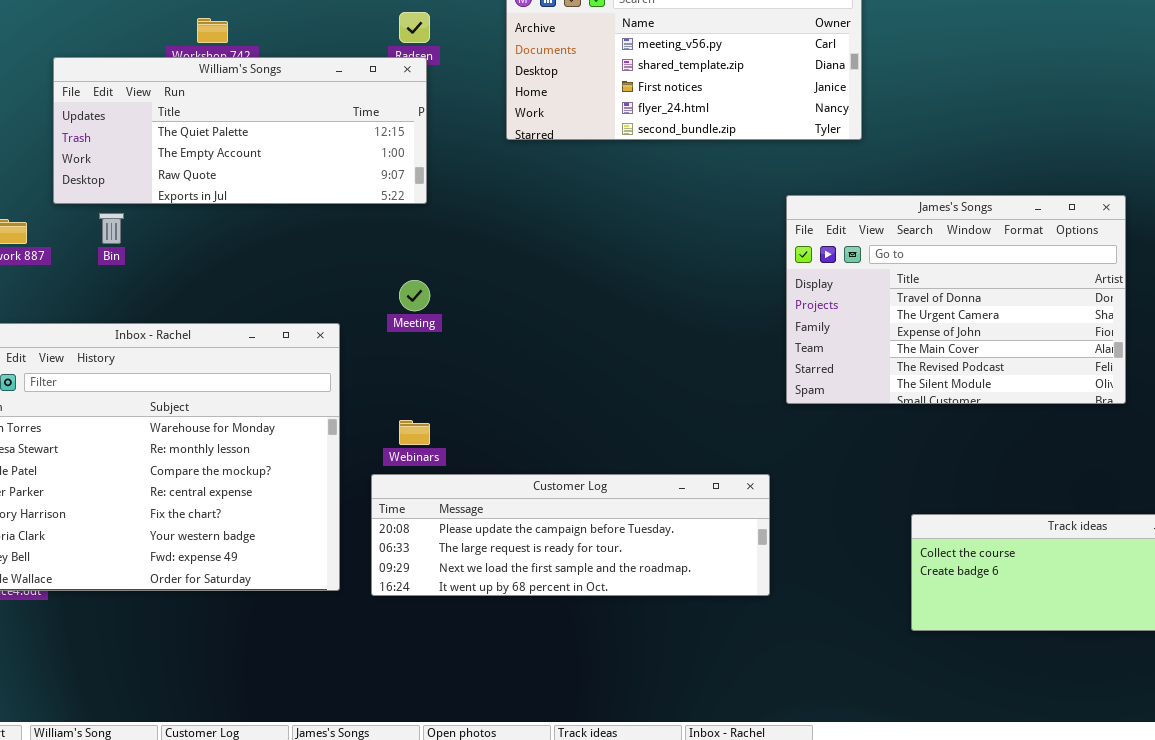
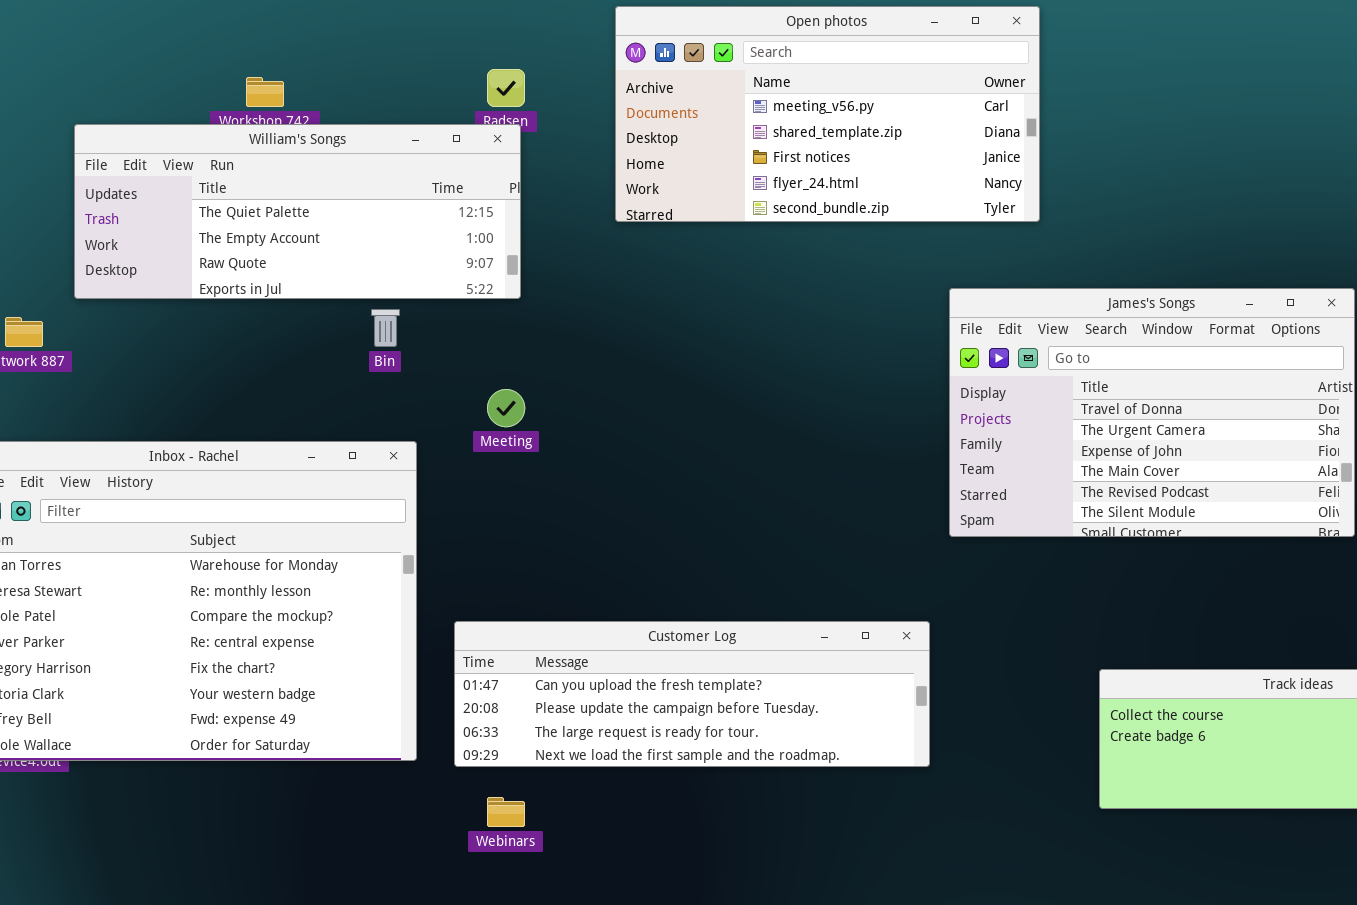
Bin: [99,213,124,244] -> [371,309,400,347], moved
Webinars: [399,420,430,445] -> [487,797,525,827], moved
Customer Log: [371,474,770,596] -> [454,621,930,767], scrolled up 1 row

